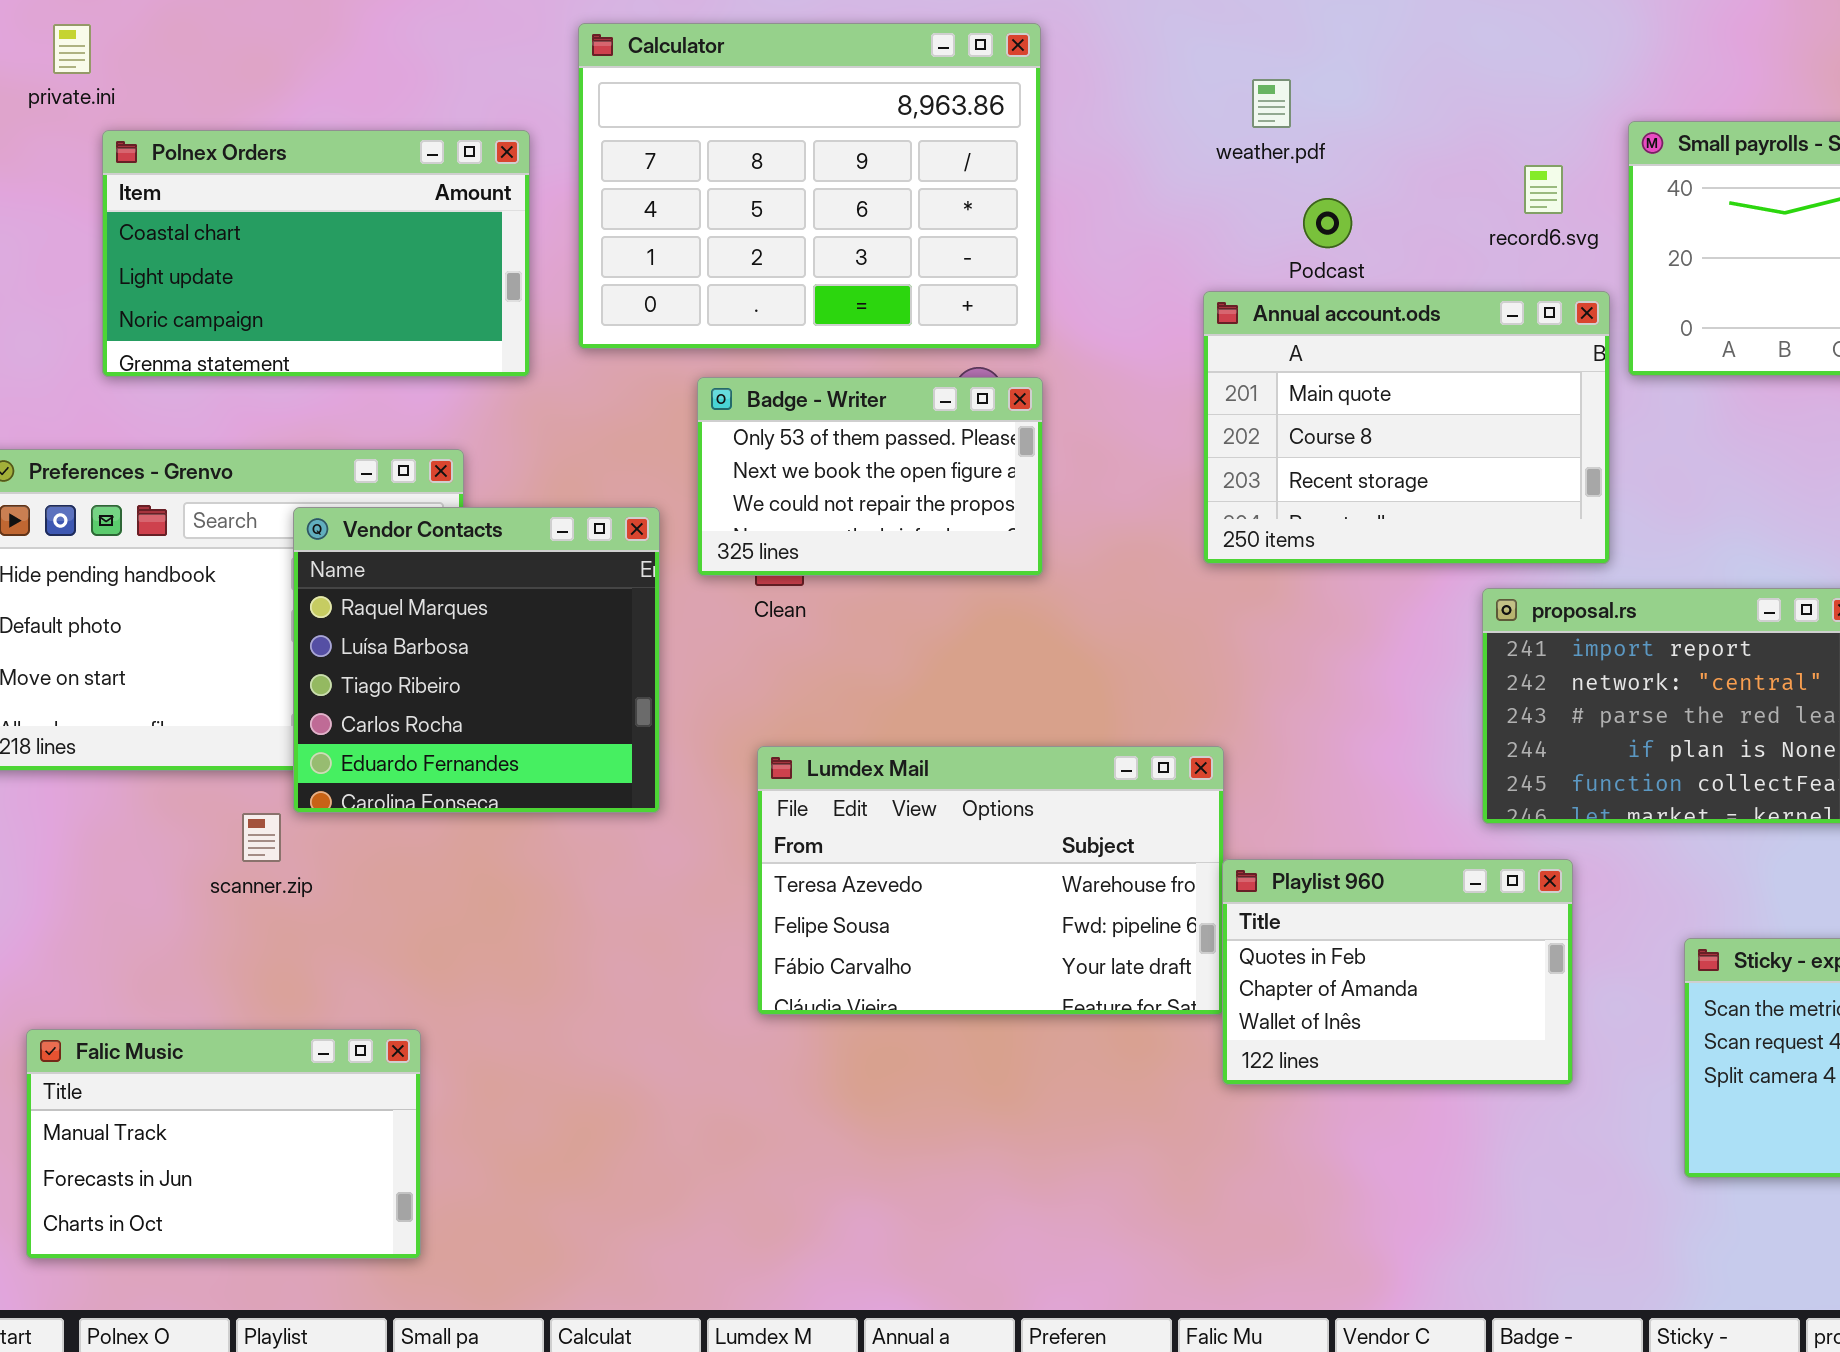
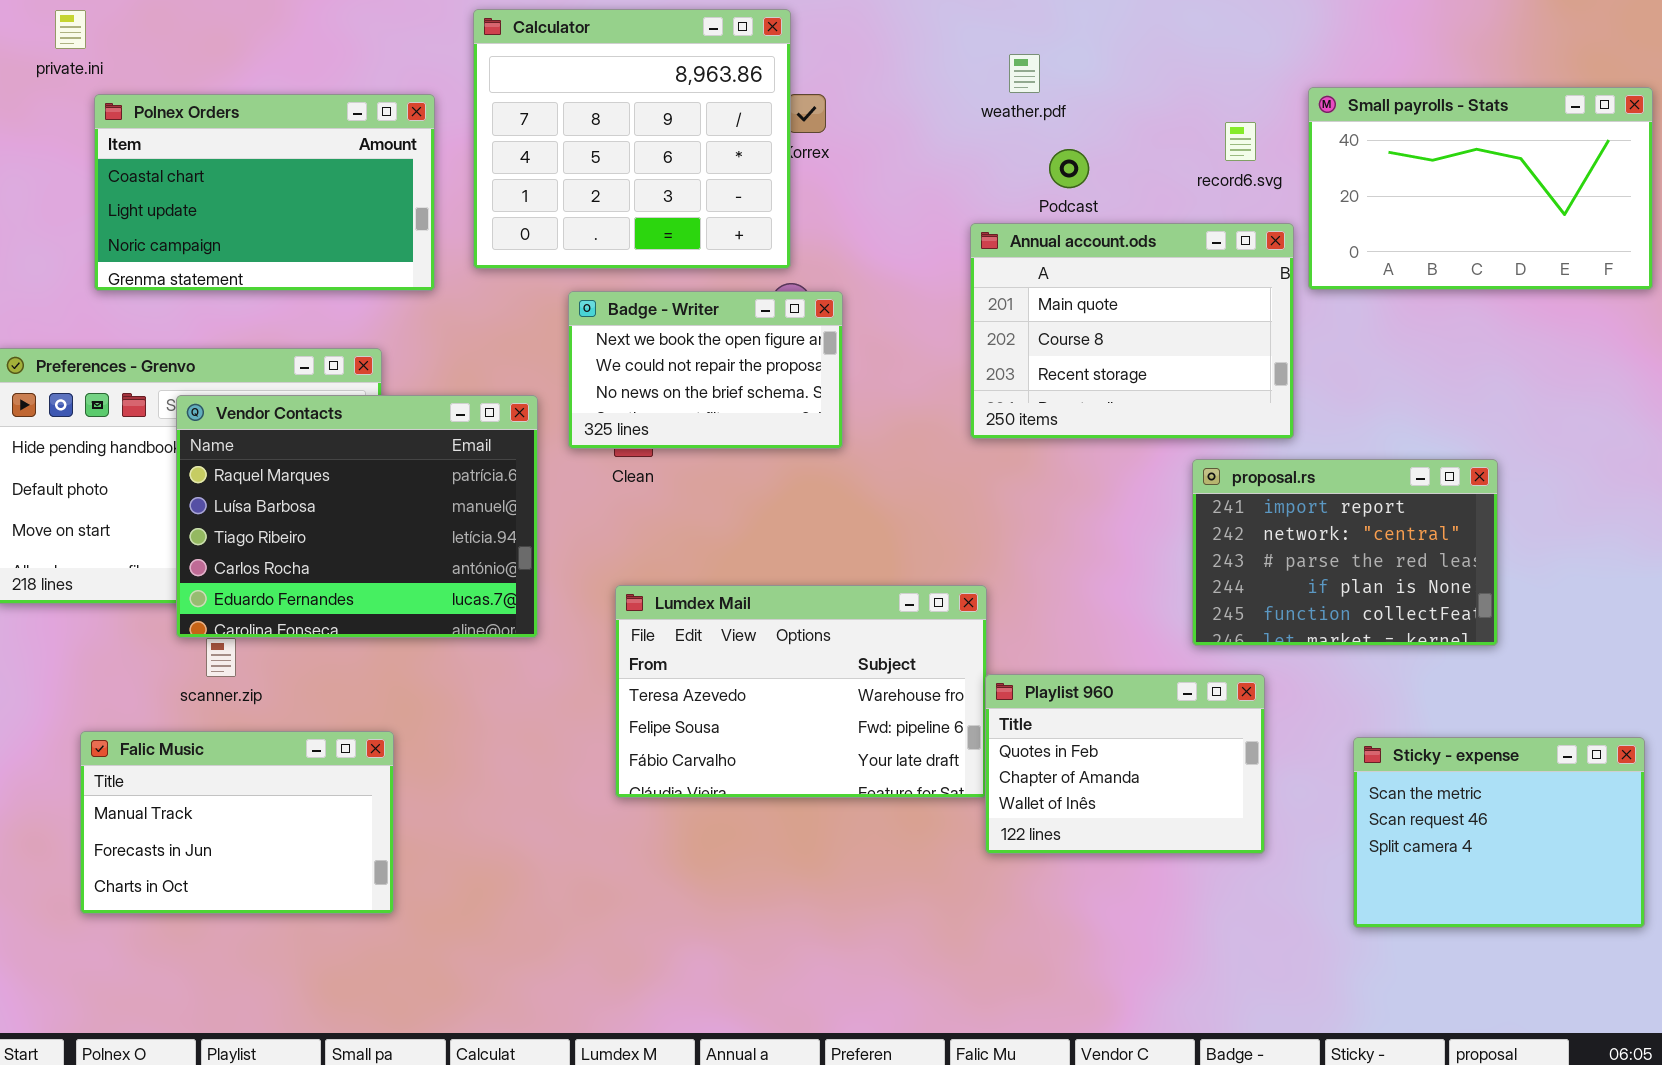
Calculator: [578,23,1041,349] -> [473,9,791,269], resized
Badge - Writer: [697,377,1043,576] -> [568,291,843,449], scrolled down 1 row
Vendor Contacts: [293,507,660,813] -> [176,395,538,638], resized
Falic Music: [26,1029,421,1259] -> [80,731,394,914], moved

